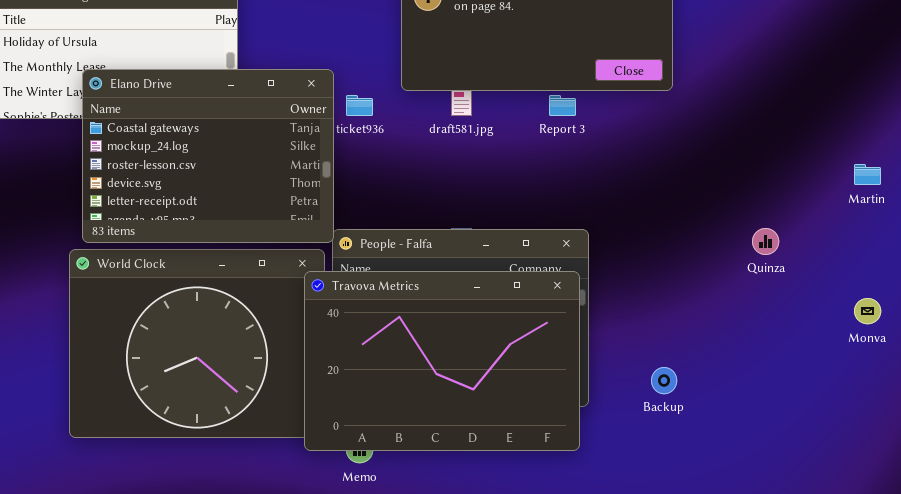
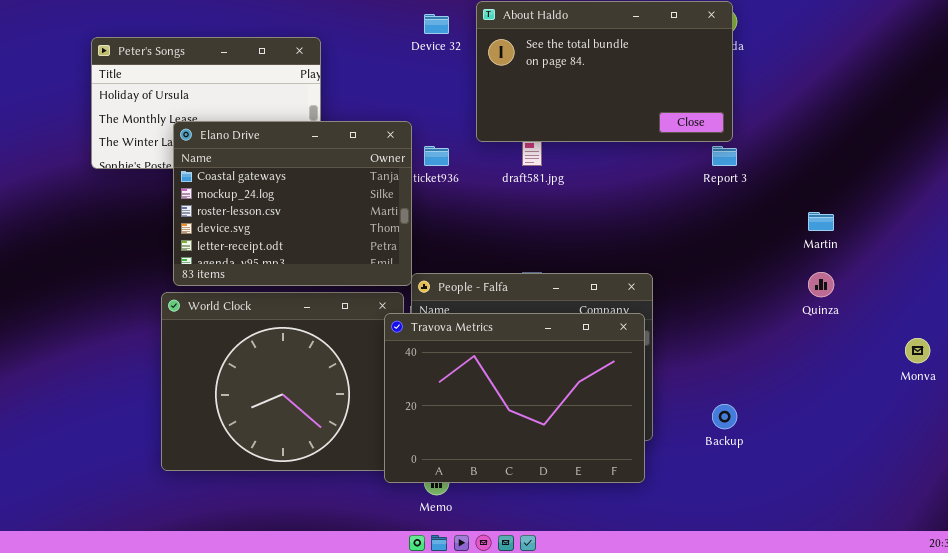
Report 3: [549,95,576,116] -> [712,146,737,166], moved
Martin: [854,164,881,185] -> [808,212,834,231], moved

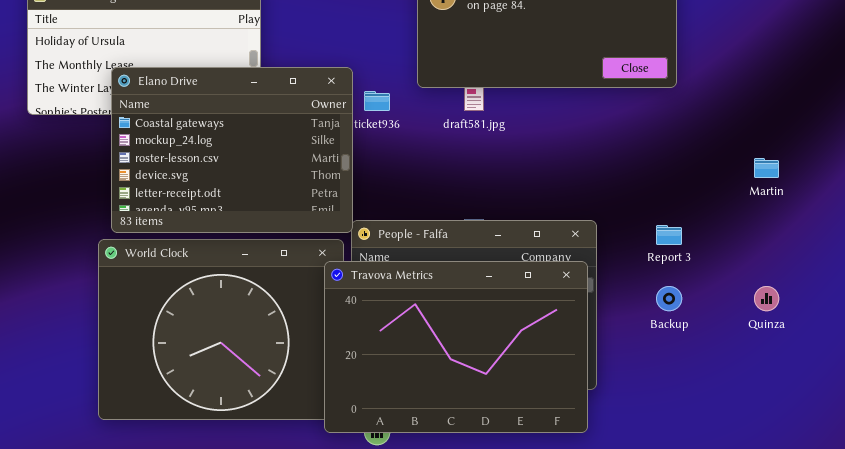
Report 3: [712,146,737,166] -> [656,225,682,245], moved
Quinza: [808,272,834,297] -> [754,286,779,311], moved
Backup: [712,404,737,429] -> [656,286,682,311], moved

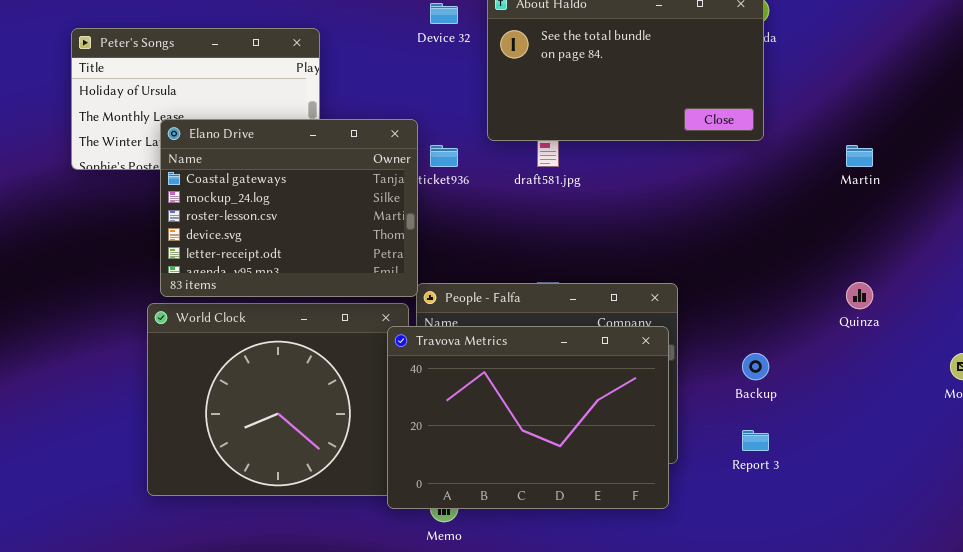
Martin: [754,158,779,178] -> [846,145,873,167], moved
Report 3: [656,225,682,245] -> [742,430,769,451], moved
Quinza: [754,286,779,311] -> [846,282,873,309], moved

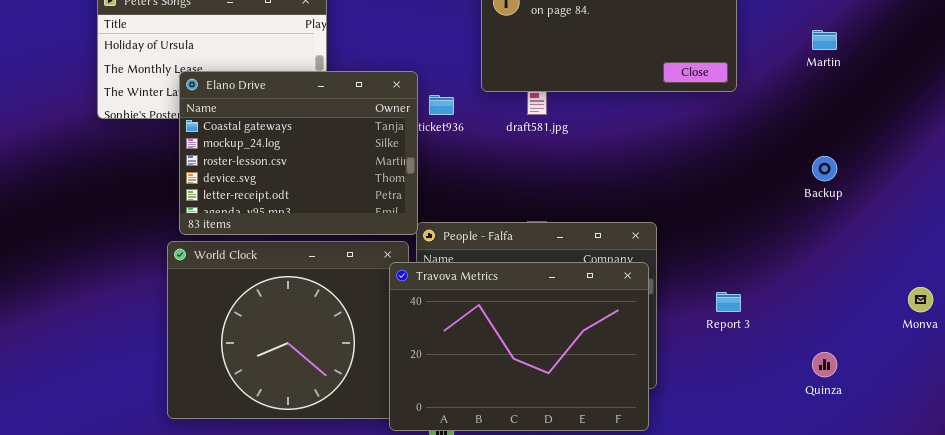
Martin: [846,145,873,167] -> [812,30,837,50], moved
Quinza: [846,282,873,309] -> [812,352,837,377], moved
Backup: [742,353,769,380] -> [812,156,837,181], moved
Report 3: [742,430,769,451] -> [716,292,741,312], moved

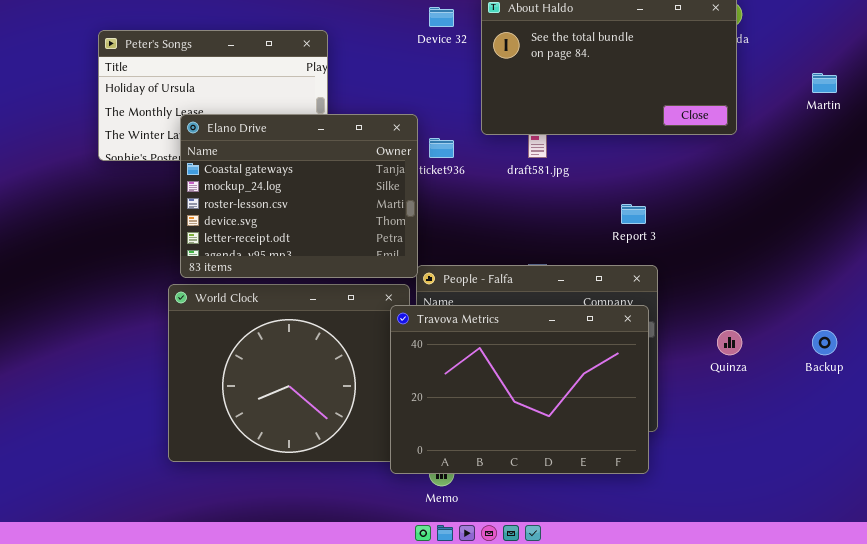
Backup: [812,156,837,181] -> [812,330,837,355], moved
Report 3: [716,292,741,312] -> [621,204,646,224], moved
Quinza: [812,352,837,377] -> [717,330,742,355], moved

